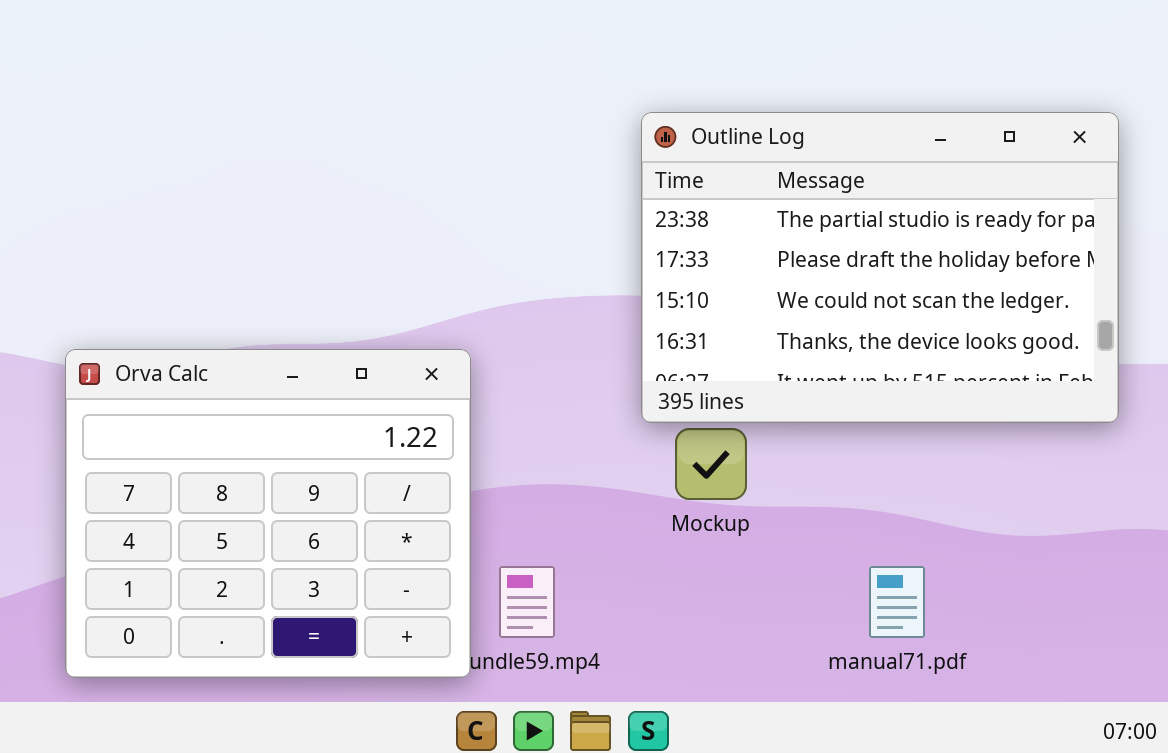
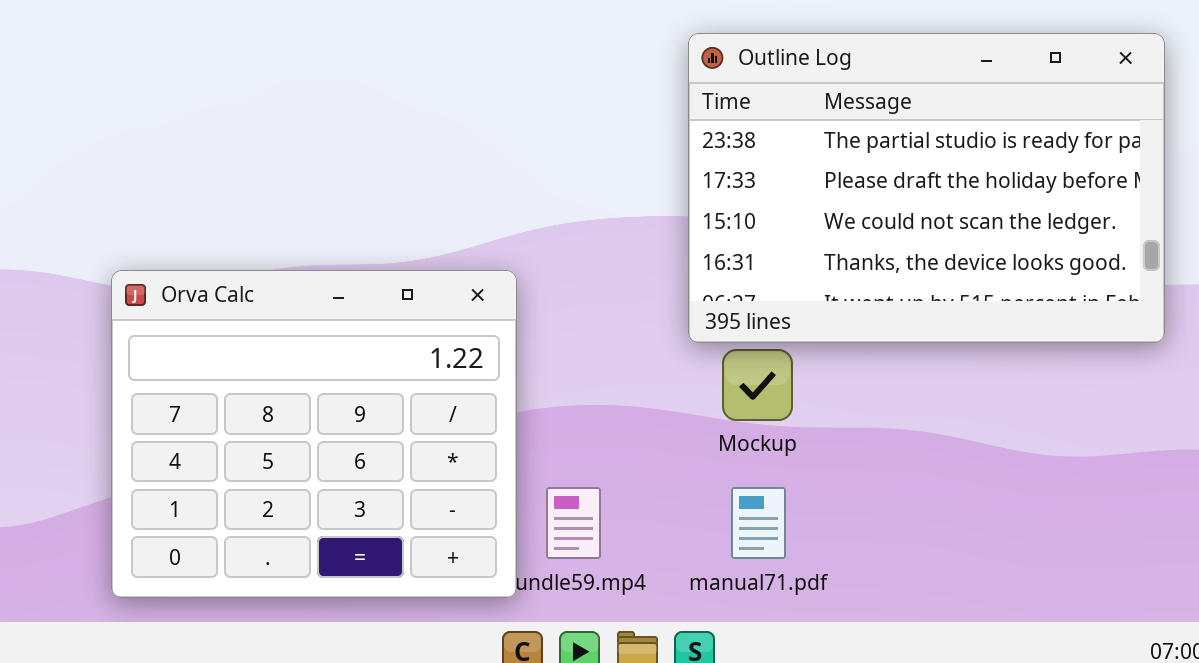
manual71.pdf: [869,566,925,638] -> [731,487,786,559], moved

